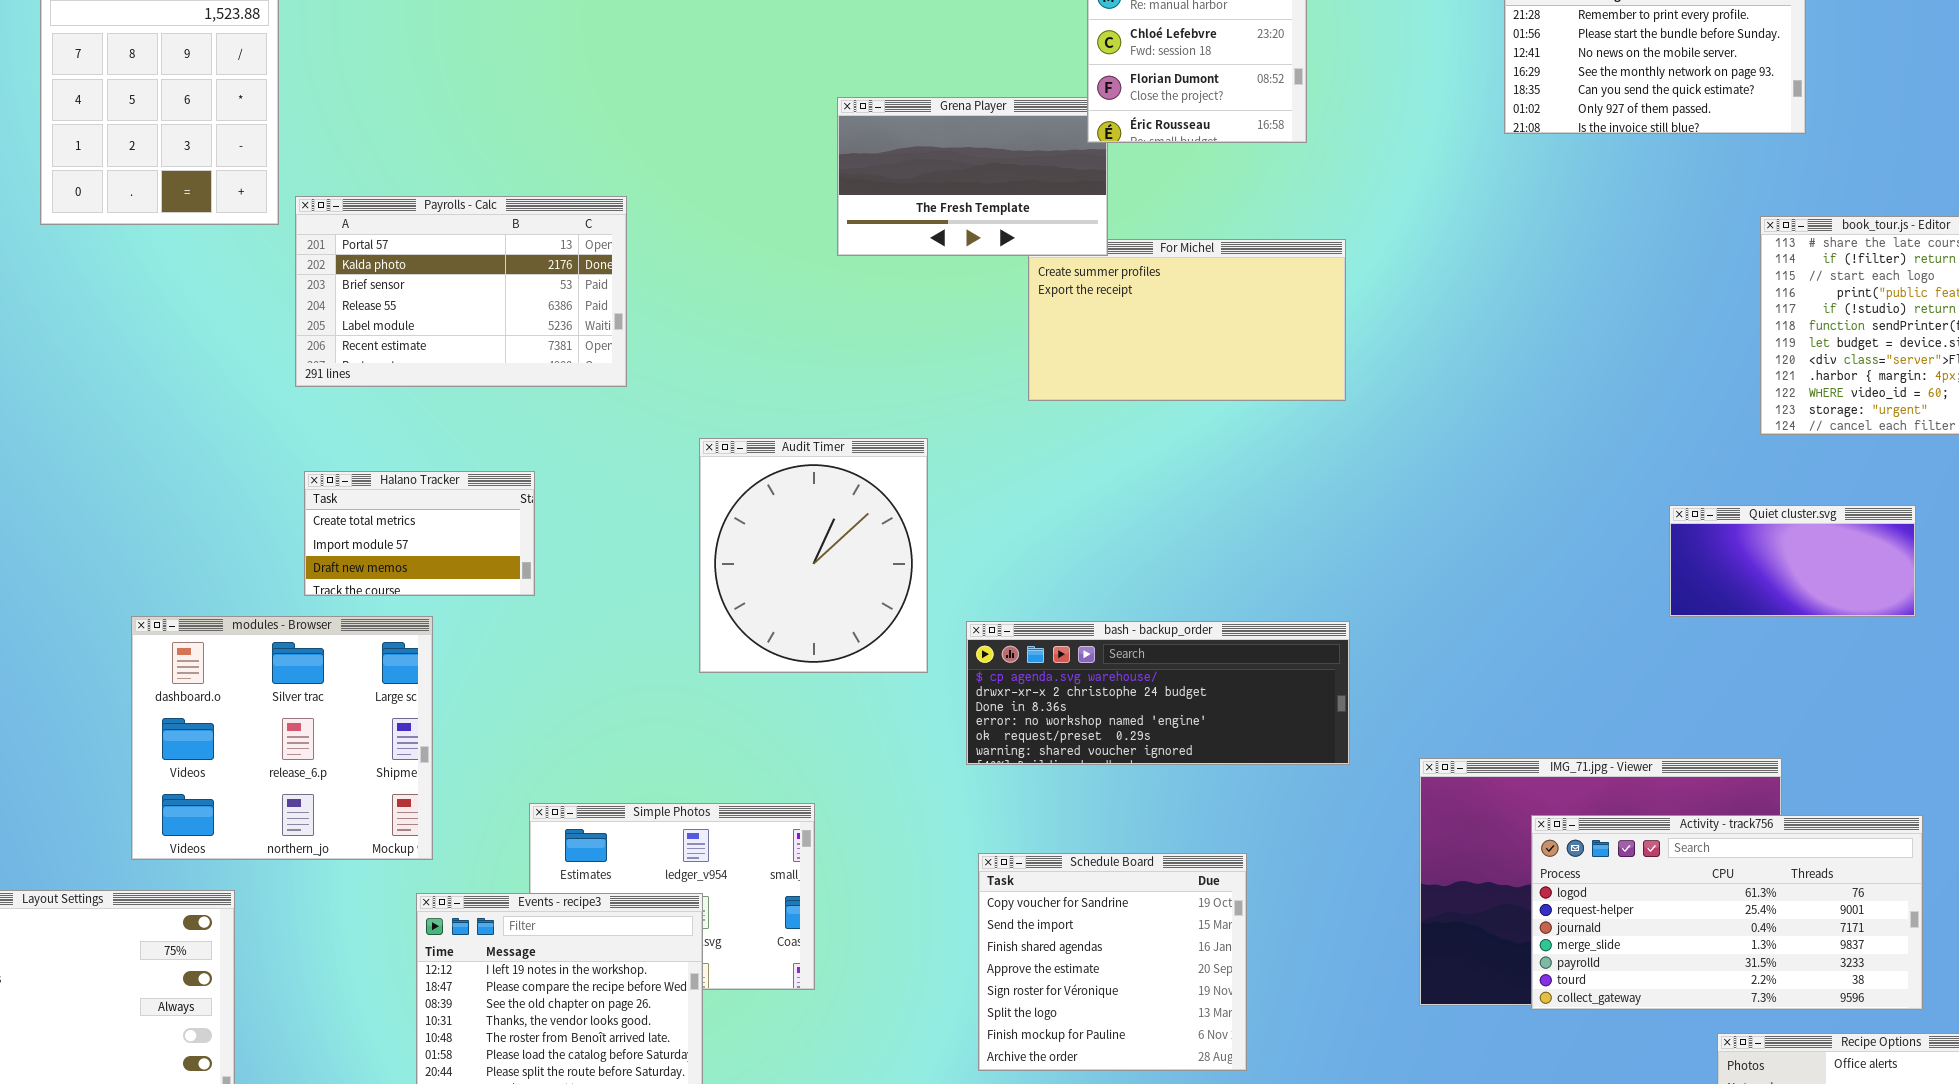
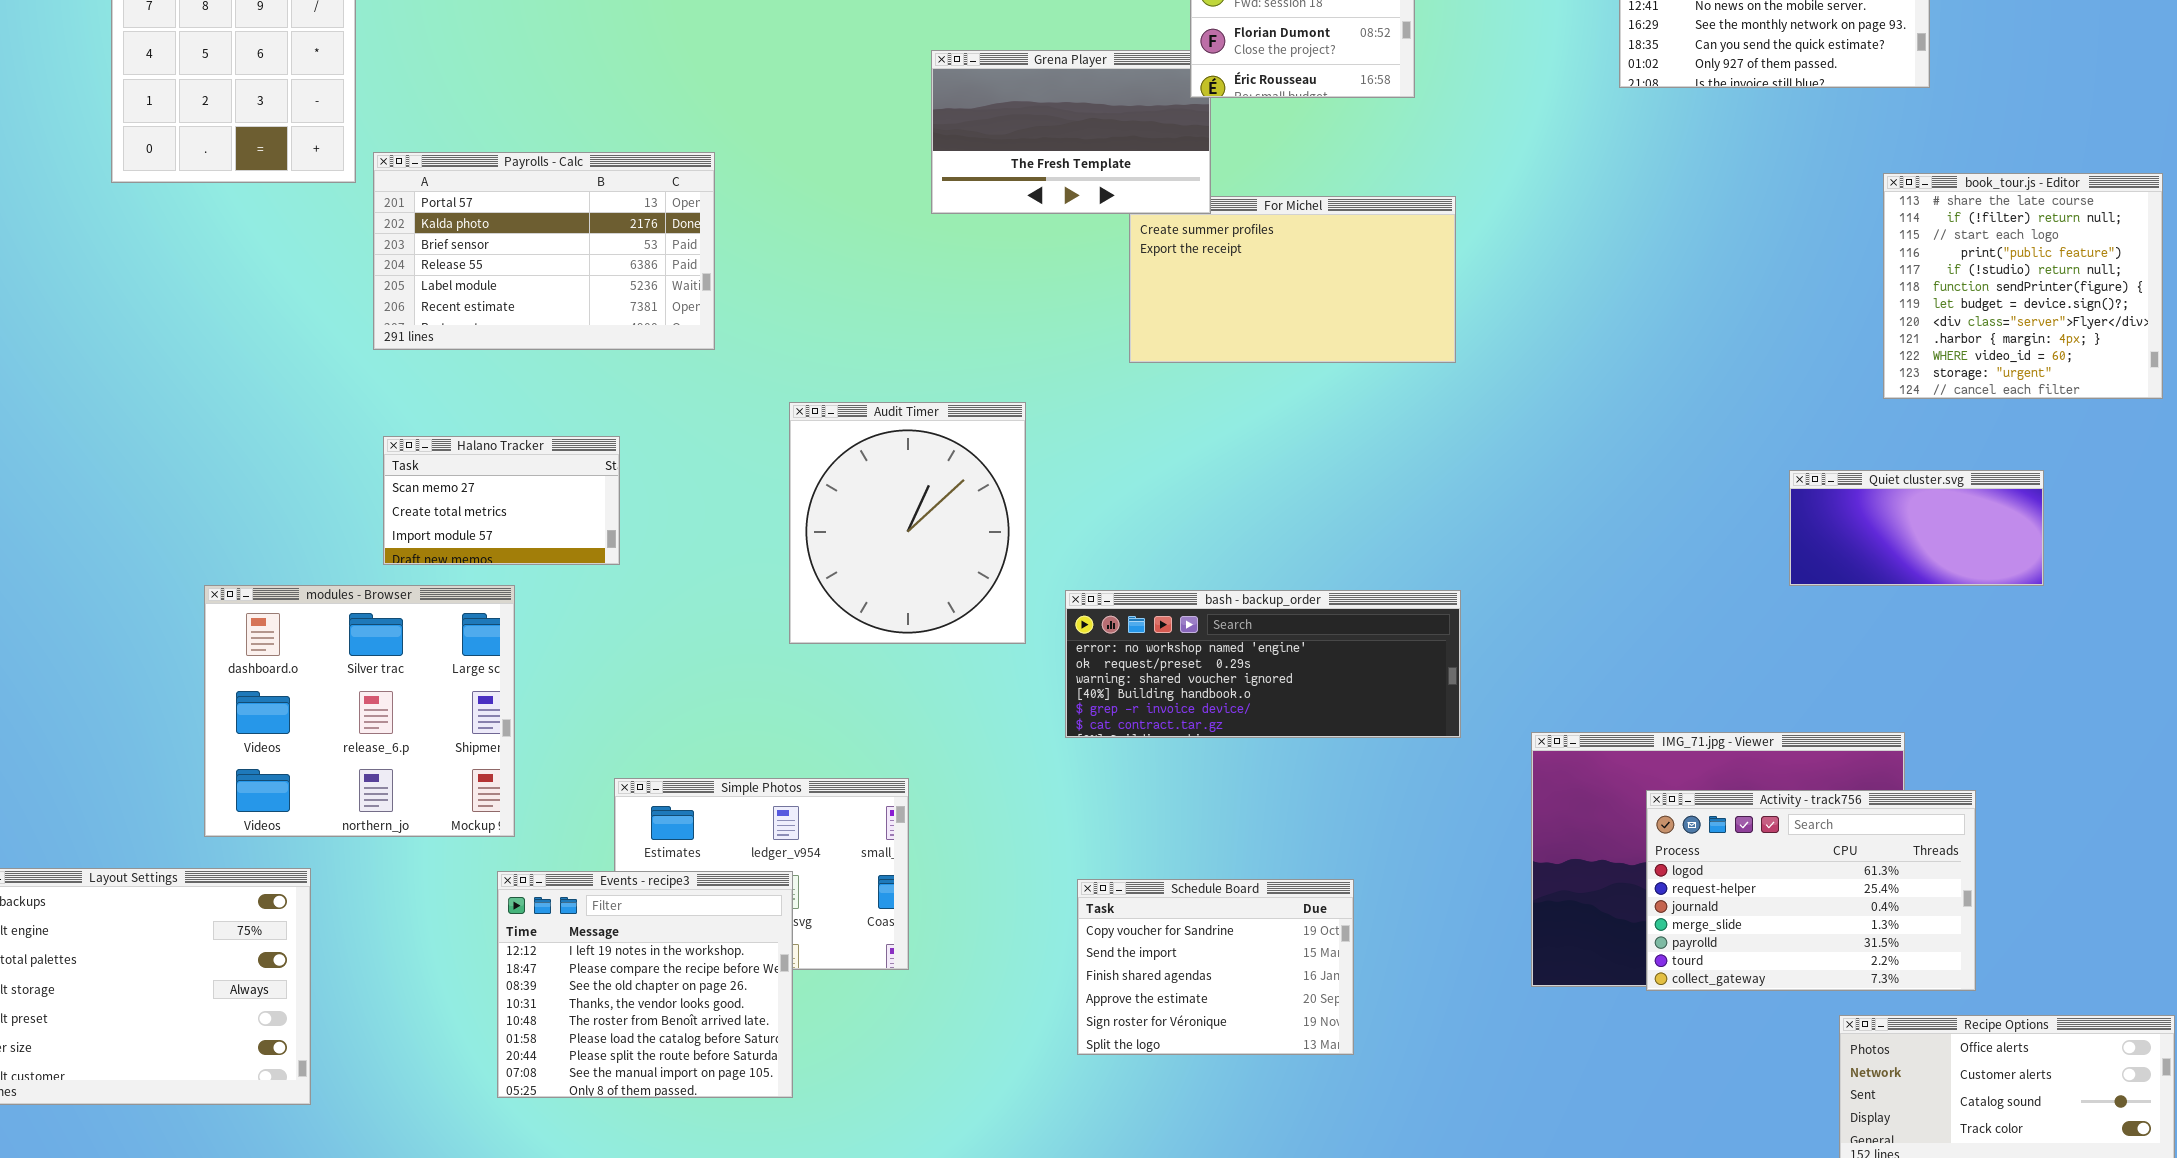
Halano Tracker: [304,471,535,596] -> [383,436,620,565], scrolled up 1 row
bash - backup_order: [966,621,1350,765] -> [1065,590,1461,738], scrolled down 3 rows
Activity - track756: [1531,815,1923,1010] -> [1646,790,1976,991], resized
Schedule Board: [978,853,1247,1071] -> [1077,879,1354,1055], resized

